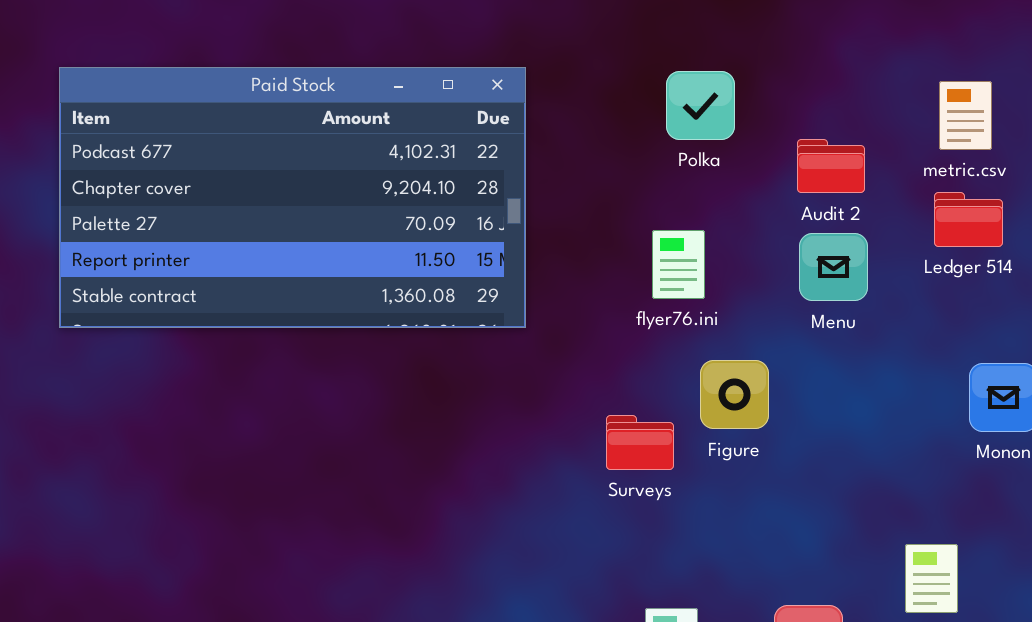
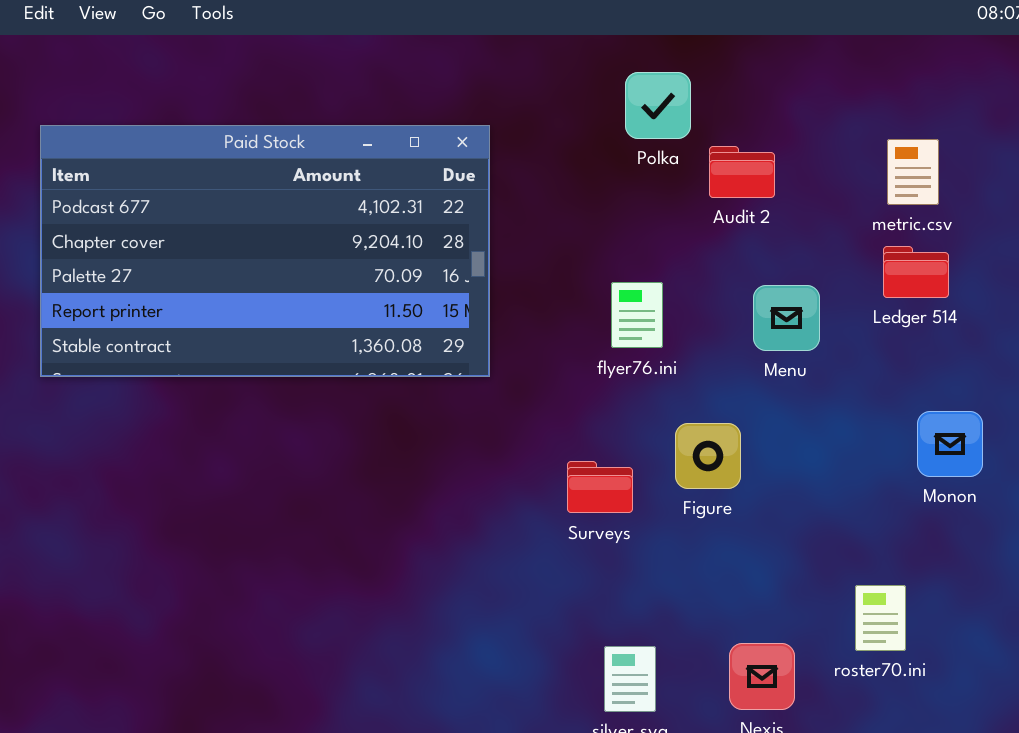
Polka: [666,71,735,140] -> [625,72,691,139], moved
Audit 2: [797,139,865,193] -> [709,146,775,198], moved
Figure: [700,360,769,429] -> [675,423,741,489], moved

